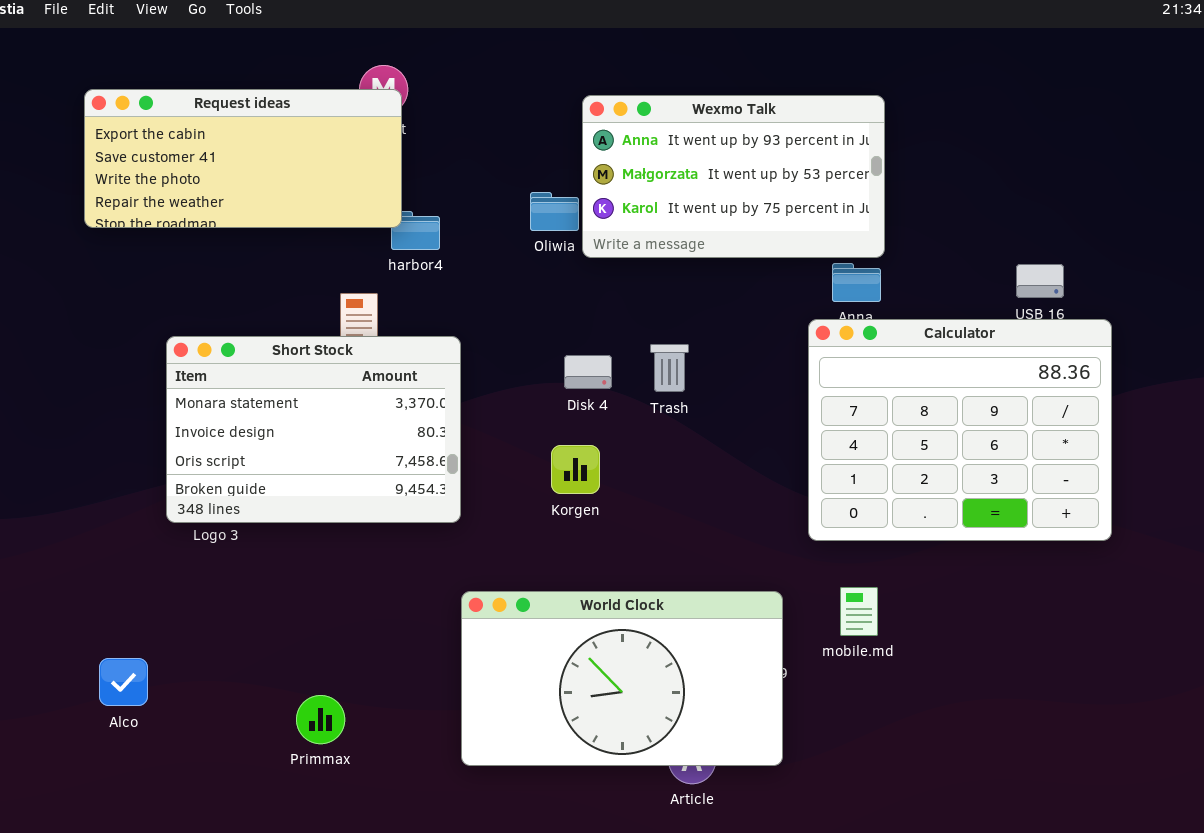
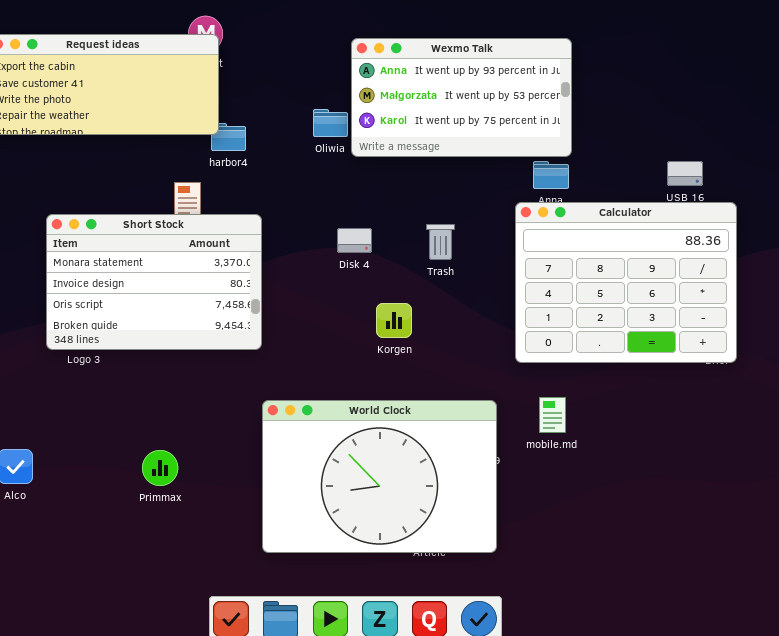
Trash: [650,344,689,392] -> [426,224,455,260], moved
Korgen: [551,445,600,494] -> [376,303,412,338], moved
World Clock: [461,591,783,766] -> [262,400,497,553], resized
Primmax: [296,695,345,744] -> [142,450,178,486], moved

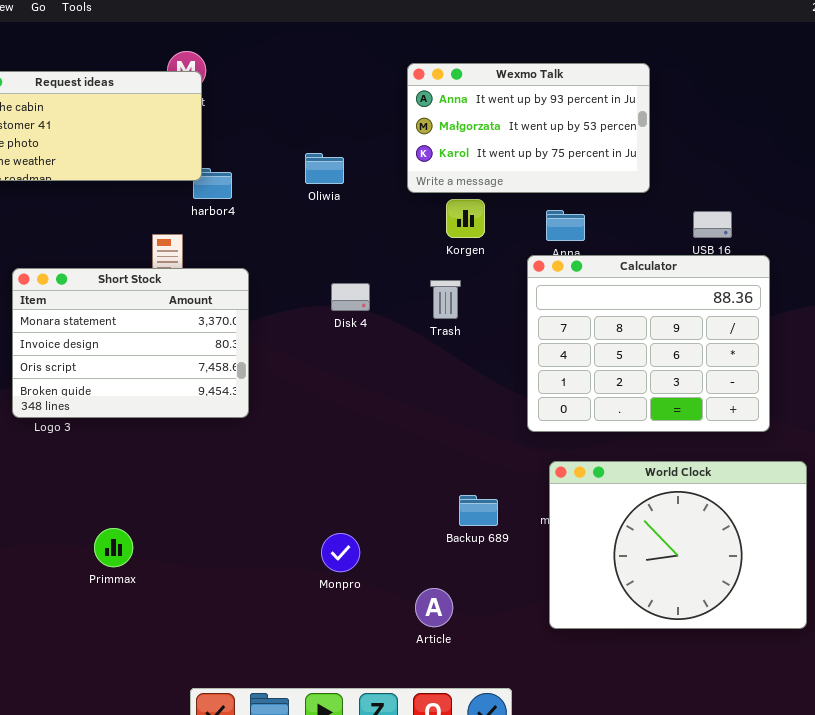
Wexmo Talk: [351,38,572,157] -> [407,63,650,193], moved
Korgen: [376,303,412,338] -> [446,199,485,238], moved
World Clock: [262,400,497,553] -> [549,461,807,629], moved
Primmax: [142,450,178,486] -> [94,528,133,567], moved

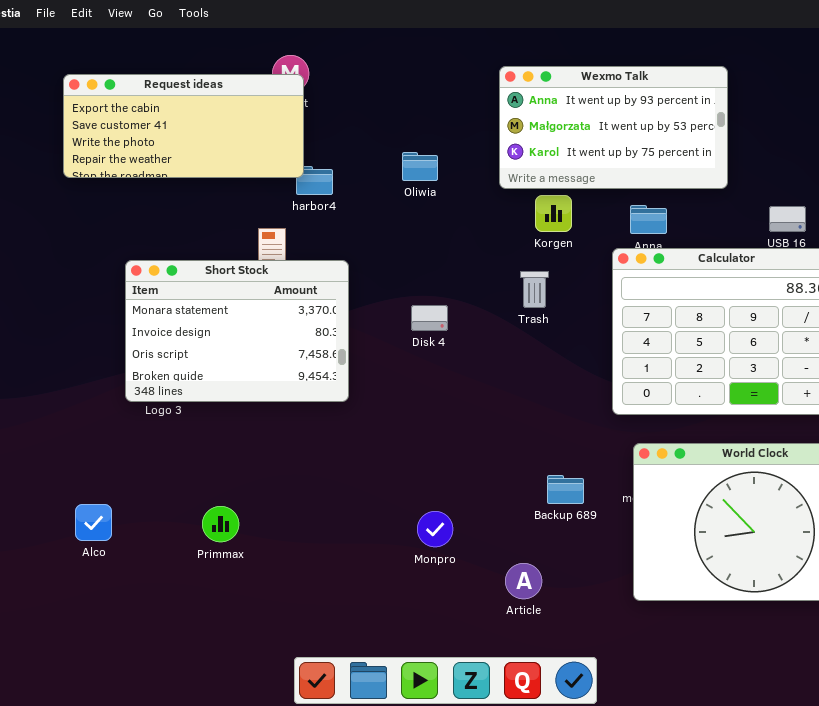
Disk 4: [331,283,370,311] -> [411,305,448,331], moved

